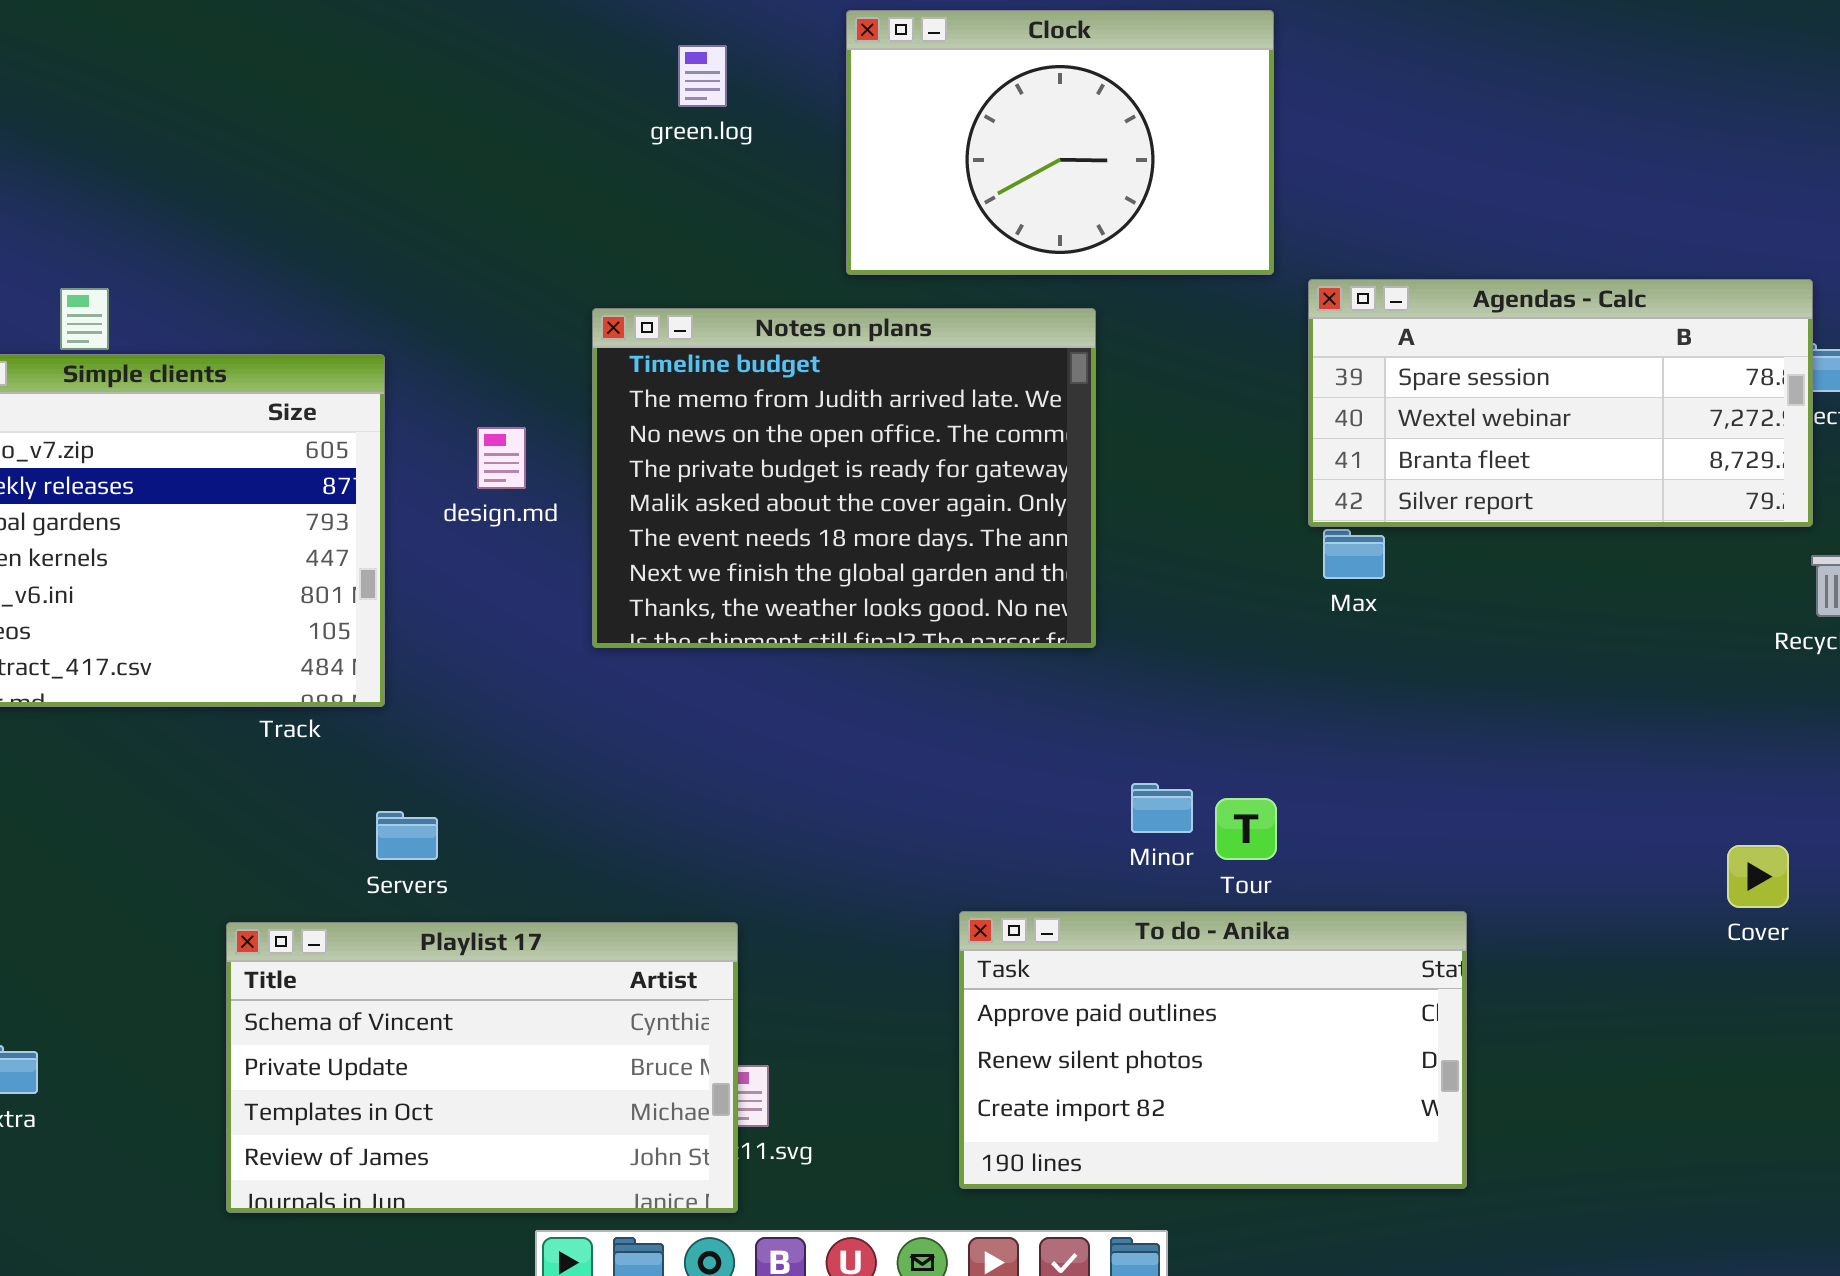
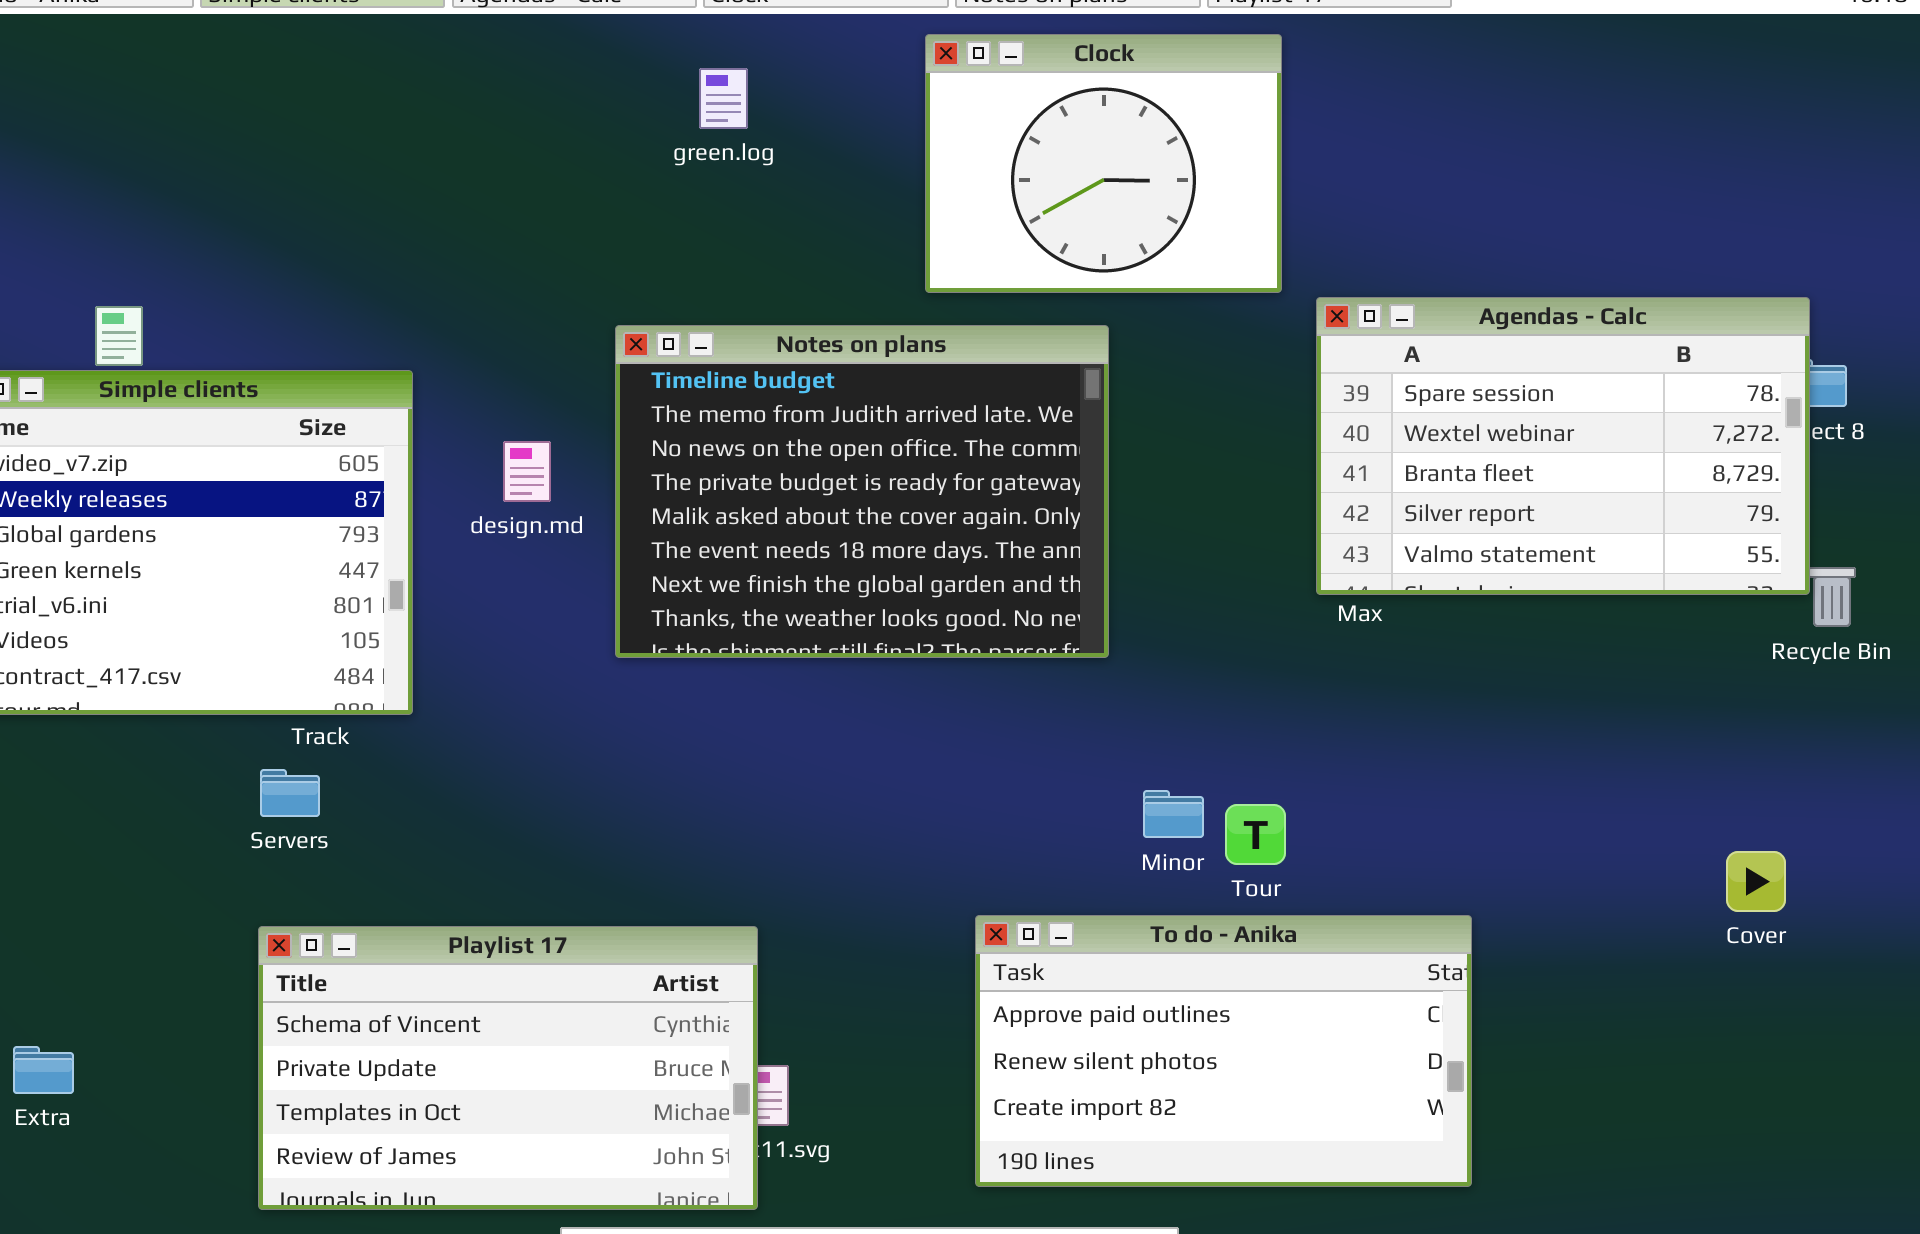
Clock: [846,10,1274,275] -> [925,34,1282,293], resized
Agendas - Calc: [1308,279,1813,527] -> [1316,297,1810,595], resized
Servers: [376,811,438,860] -> [260,769,320,817], moved

